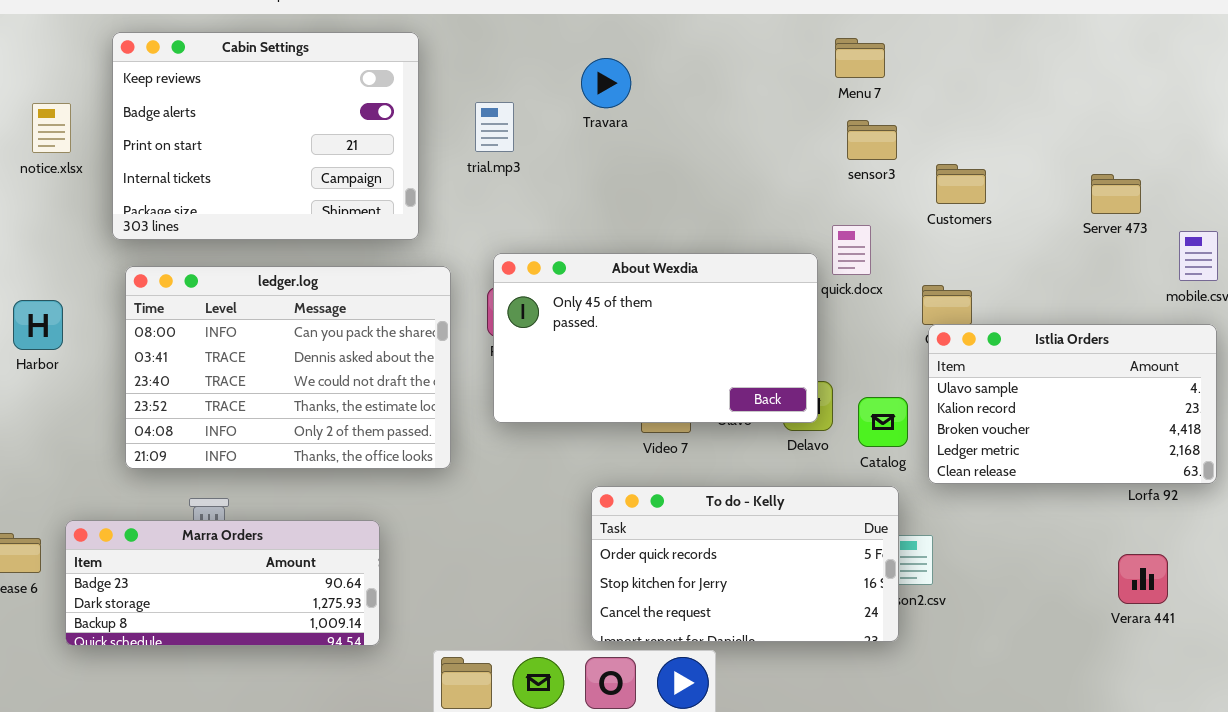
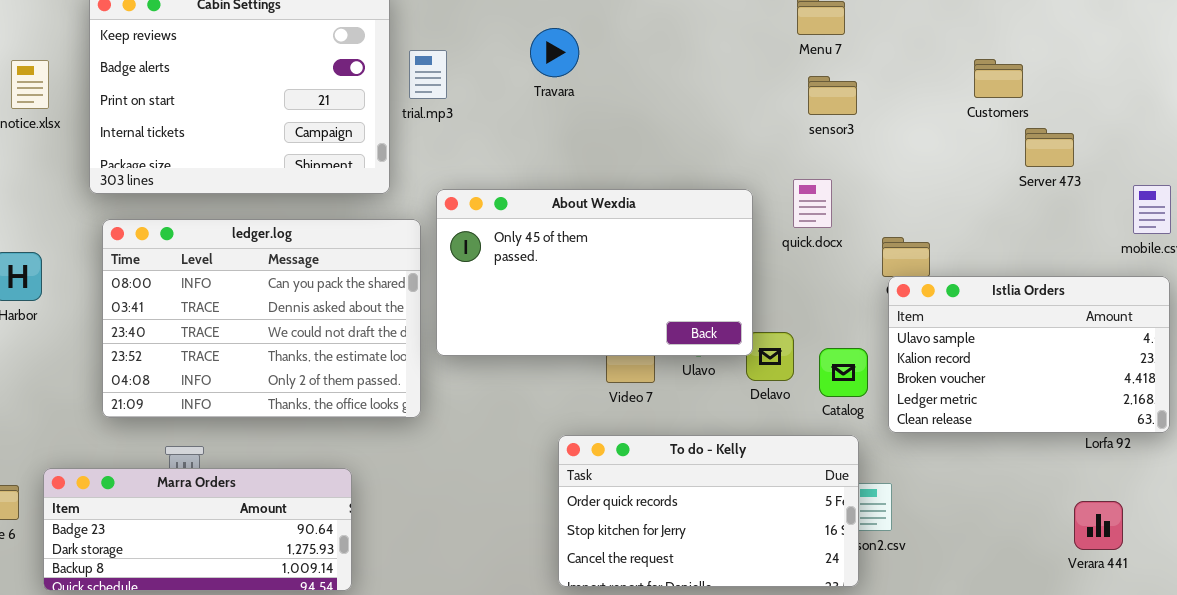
Travara: [581,58,631,108] -> [530,28,579,77], moved
trial.mp3: [475,102,514,152] -> [409,50,447,99], moved
Customers: [936,164,986,204] -> [974,59,1023,98], moved
Server 473: [1091,174,1141,214] -> [1025,128,1074,167], moved
About Wexdia: [493,253,818,423] -> [436,189,753,356], moved

